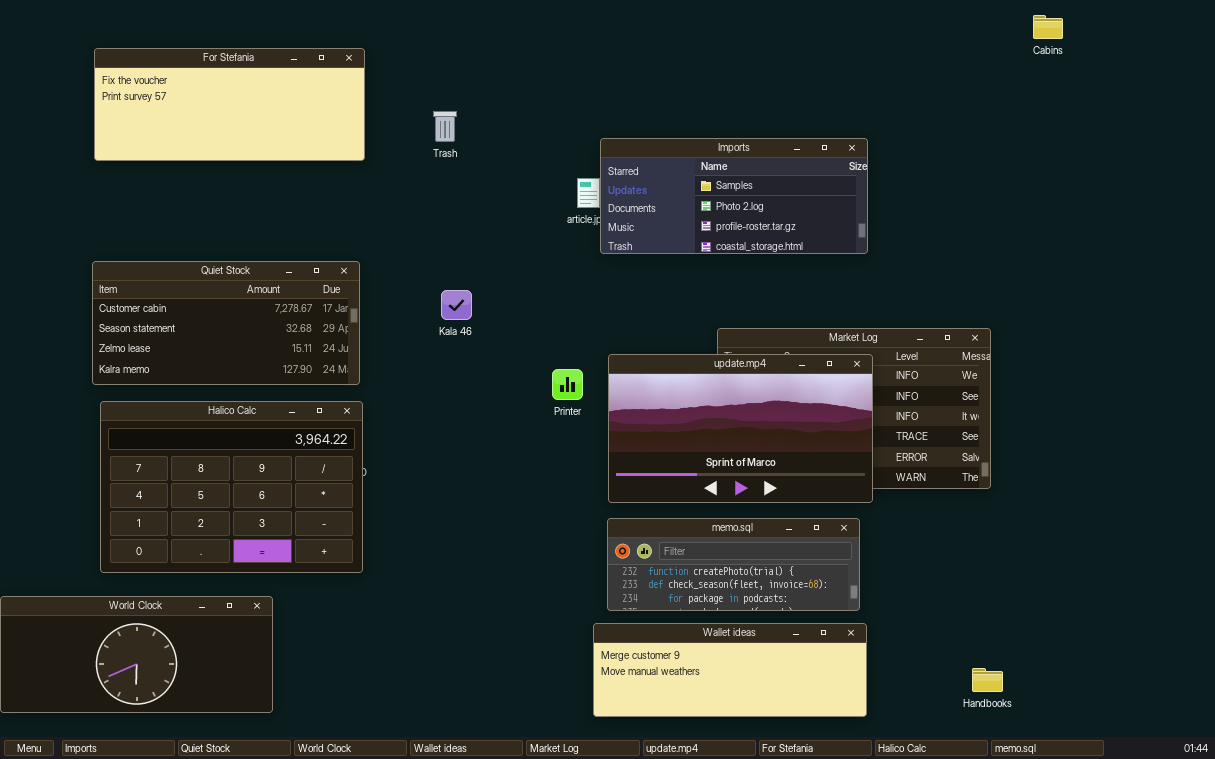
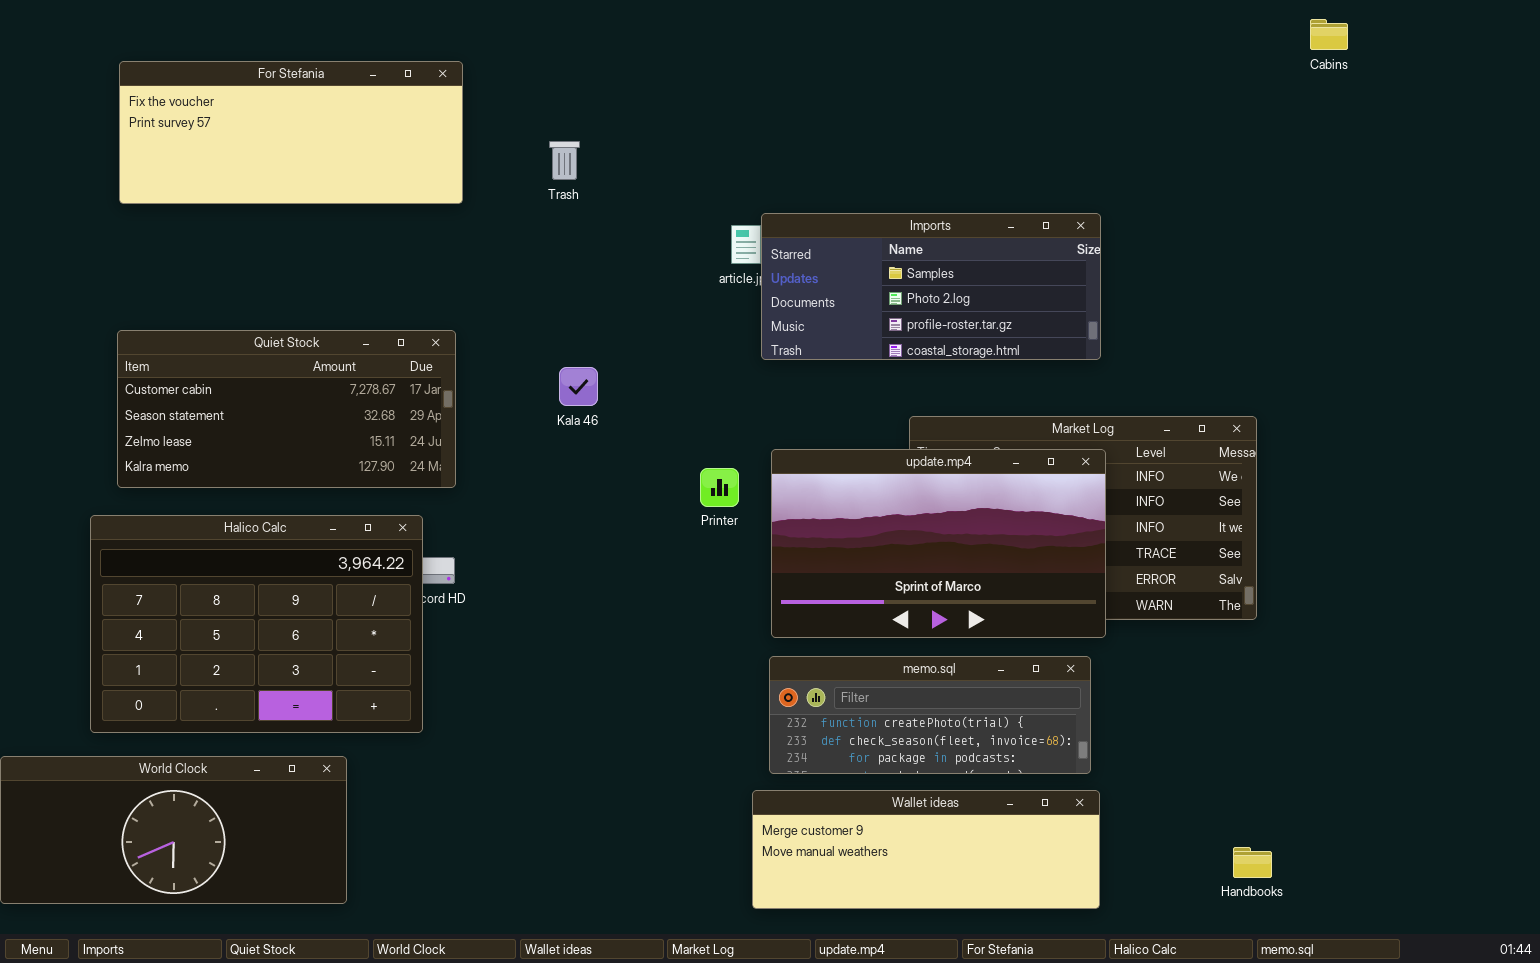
Imports: [600,138,868,254] -> [761,213,1101,360], moved
Halico Calc: [100,401,363,573] -> [90,515,423,733], moved

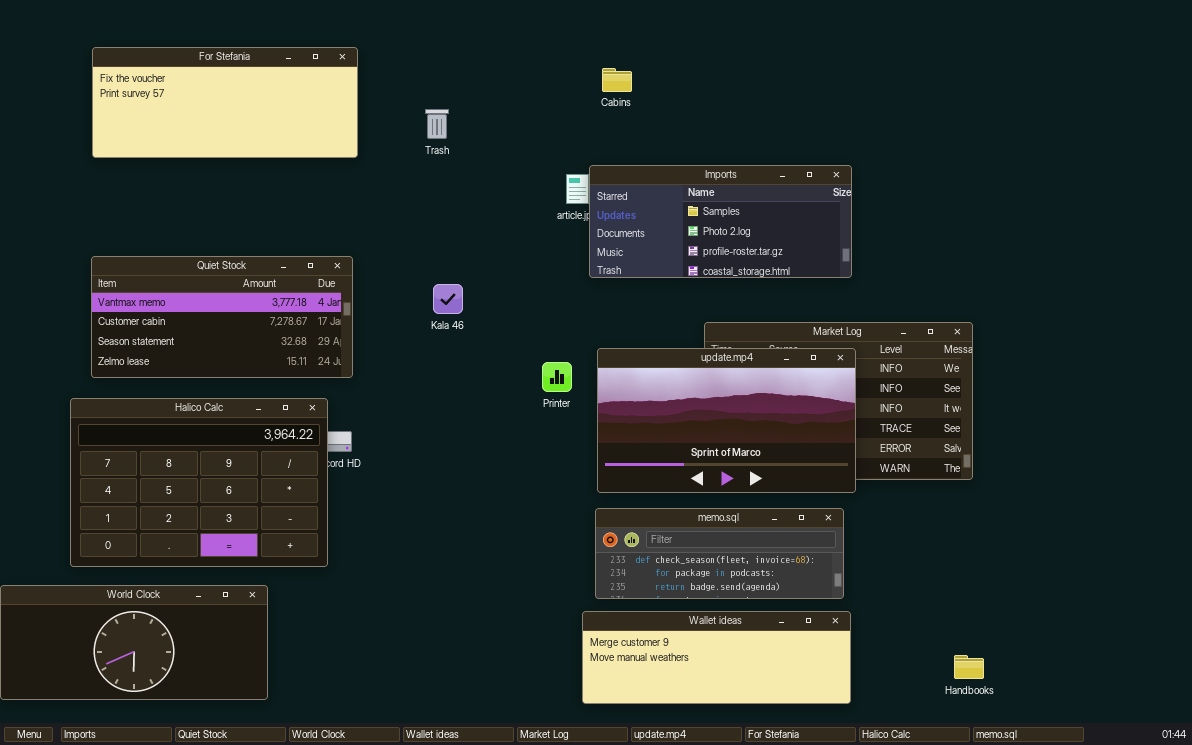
Cabins: [1310,19,1348,50] -> [602,68,632,92], moved
Quiet Stock: [117,330,456,488] -> [91,256,353,378], scrolled up 1 row
memo.sql: [769,656,1091,774] -> [595,508,844,599], scrolled down 1 row

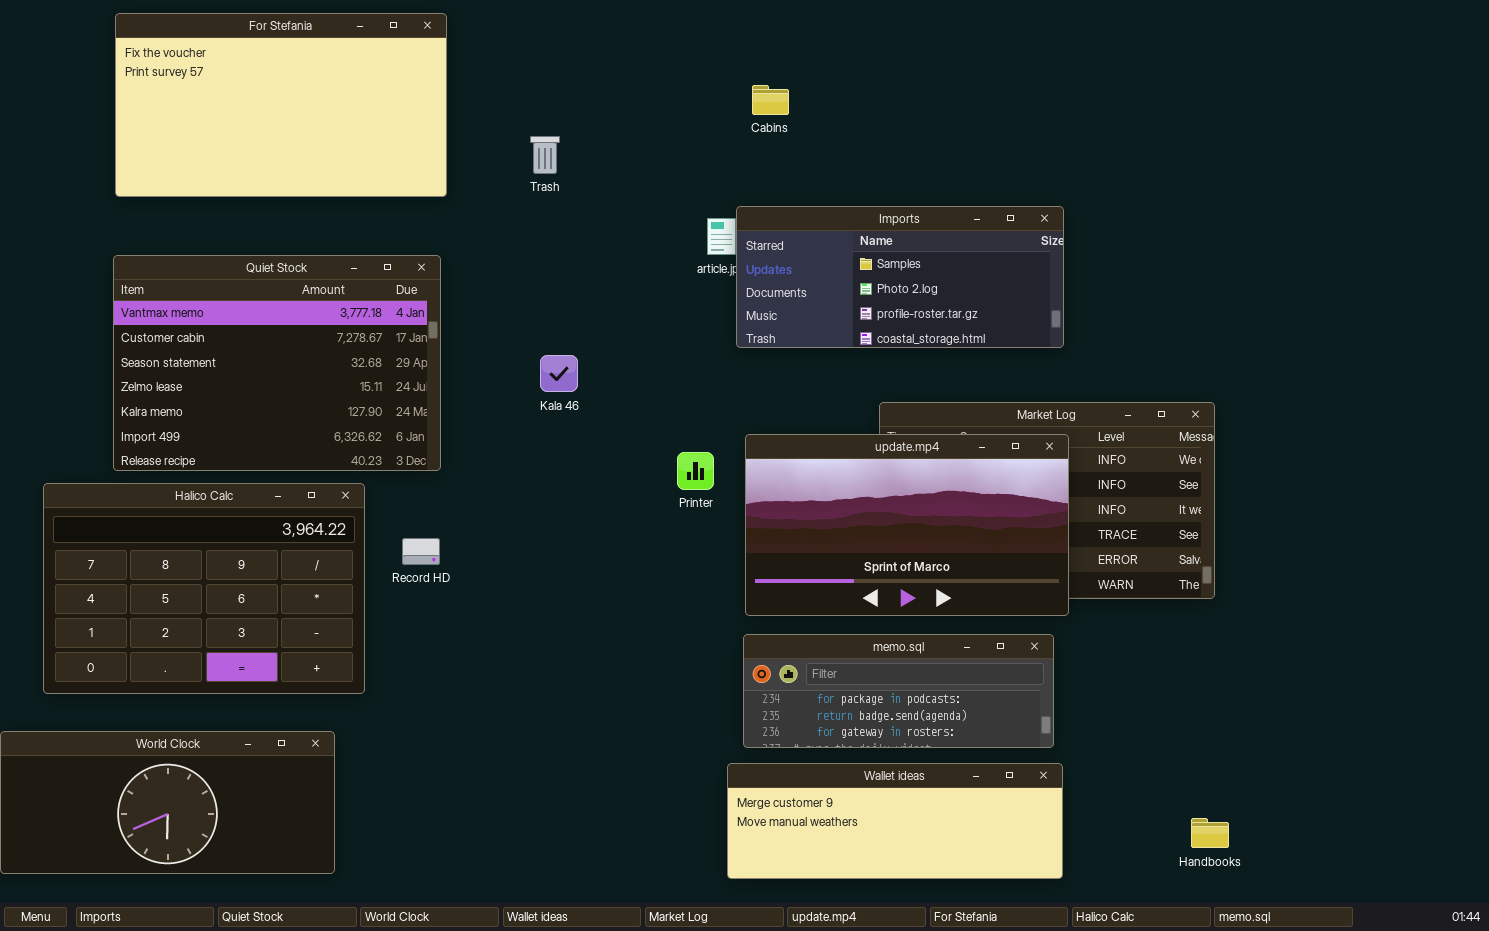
For Stefania: [92,47,358,158] -> [115,13,447,197], resized
Quiet Stock: [91,256,353,378] -> [113,255,441,471], resized
Halico Calc: [70,398,328,567] -> [43,483,365,694], moved
memo.sql: [595,508,844,599] -> [743,634,1054,748], scrolled down 1 row

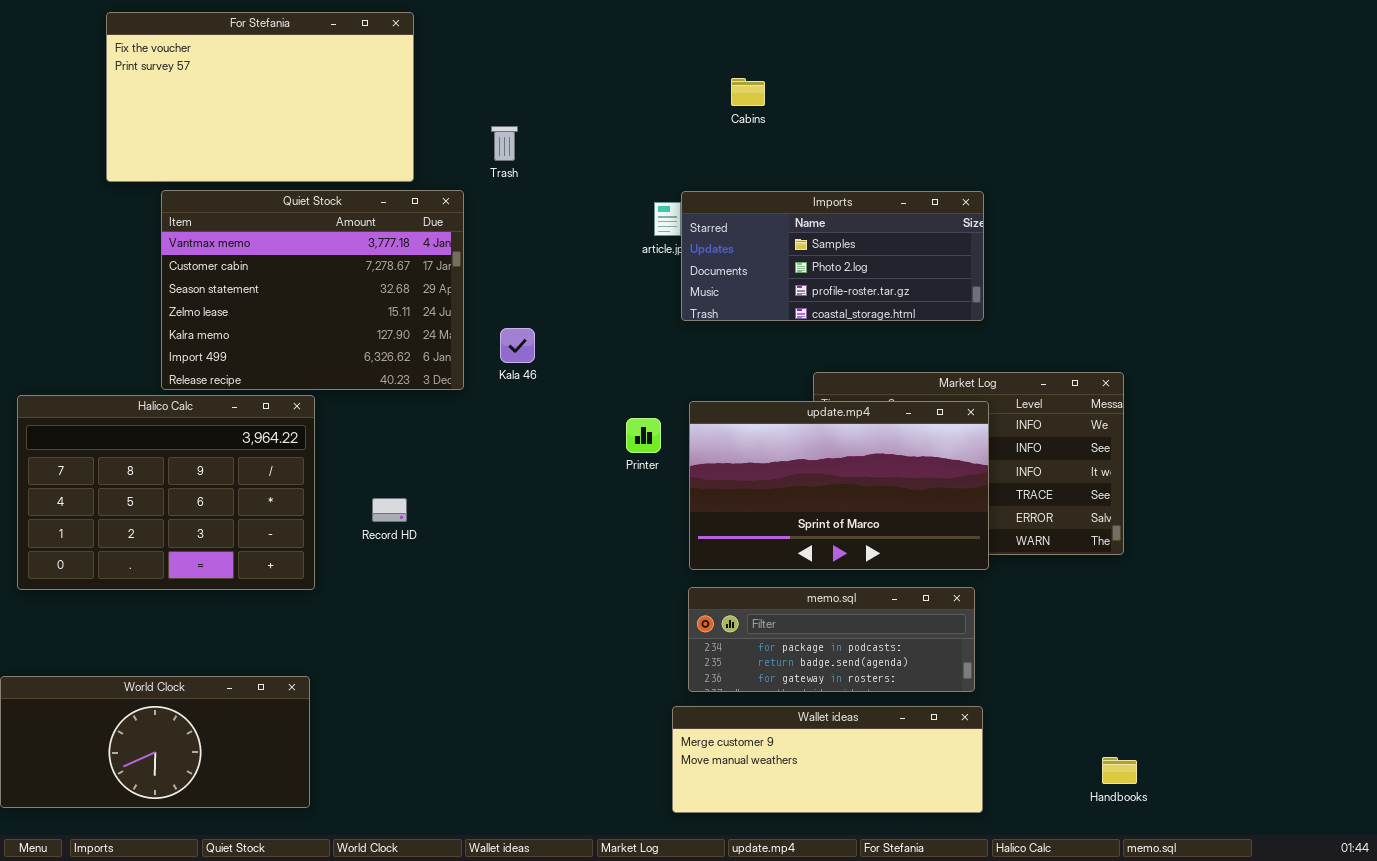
Cabins: [752,85,789,115] -> [731,78,765,106], moved
Quiet Stock: [113,255,441,471] -> [161,190,464,390], moved
Halico Calc: [43,483,365,694] -> [17,395,315,590], moved

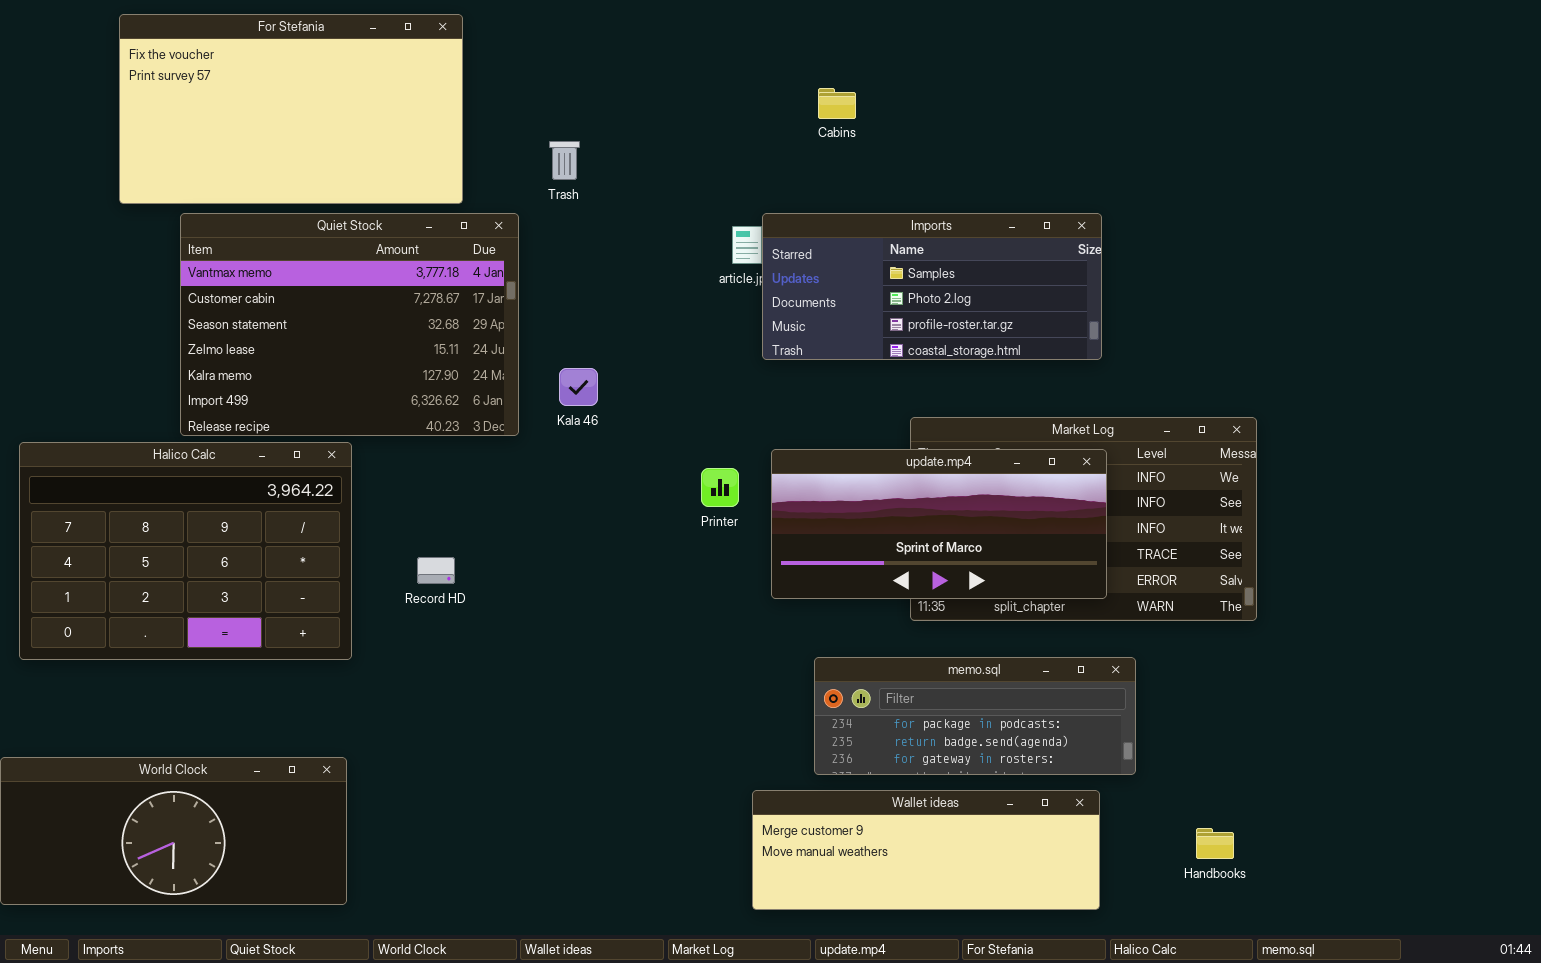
update.mp4: [689,401,989,570] -> [771,449,1107,599], resized
memo.sql: [688,587,975,692] -> [814,657,1136,775], moved
Handbooks: [1102,757,1137,784] -> [1196,828,1234,859], moved

